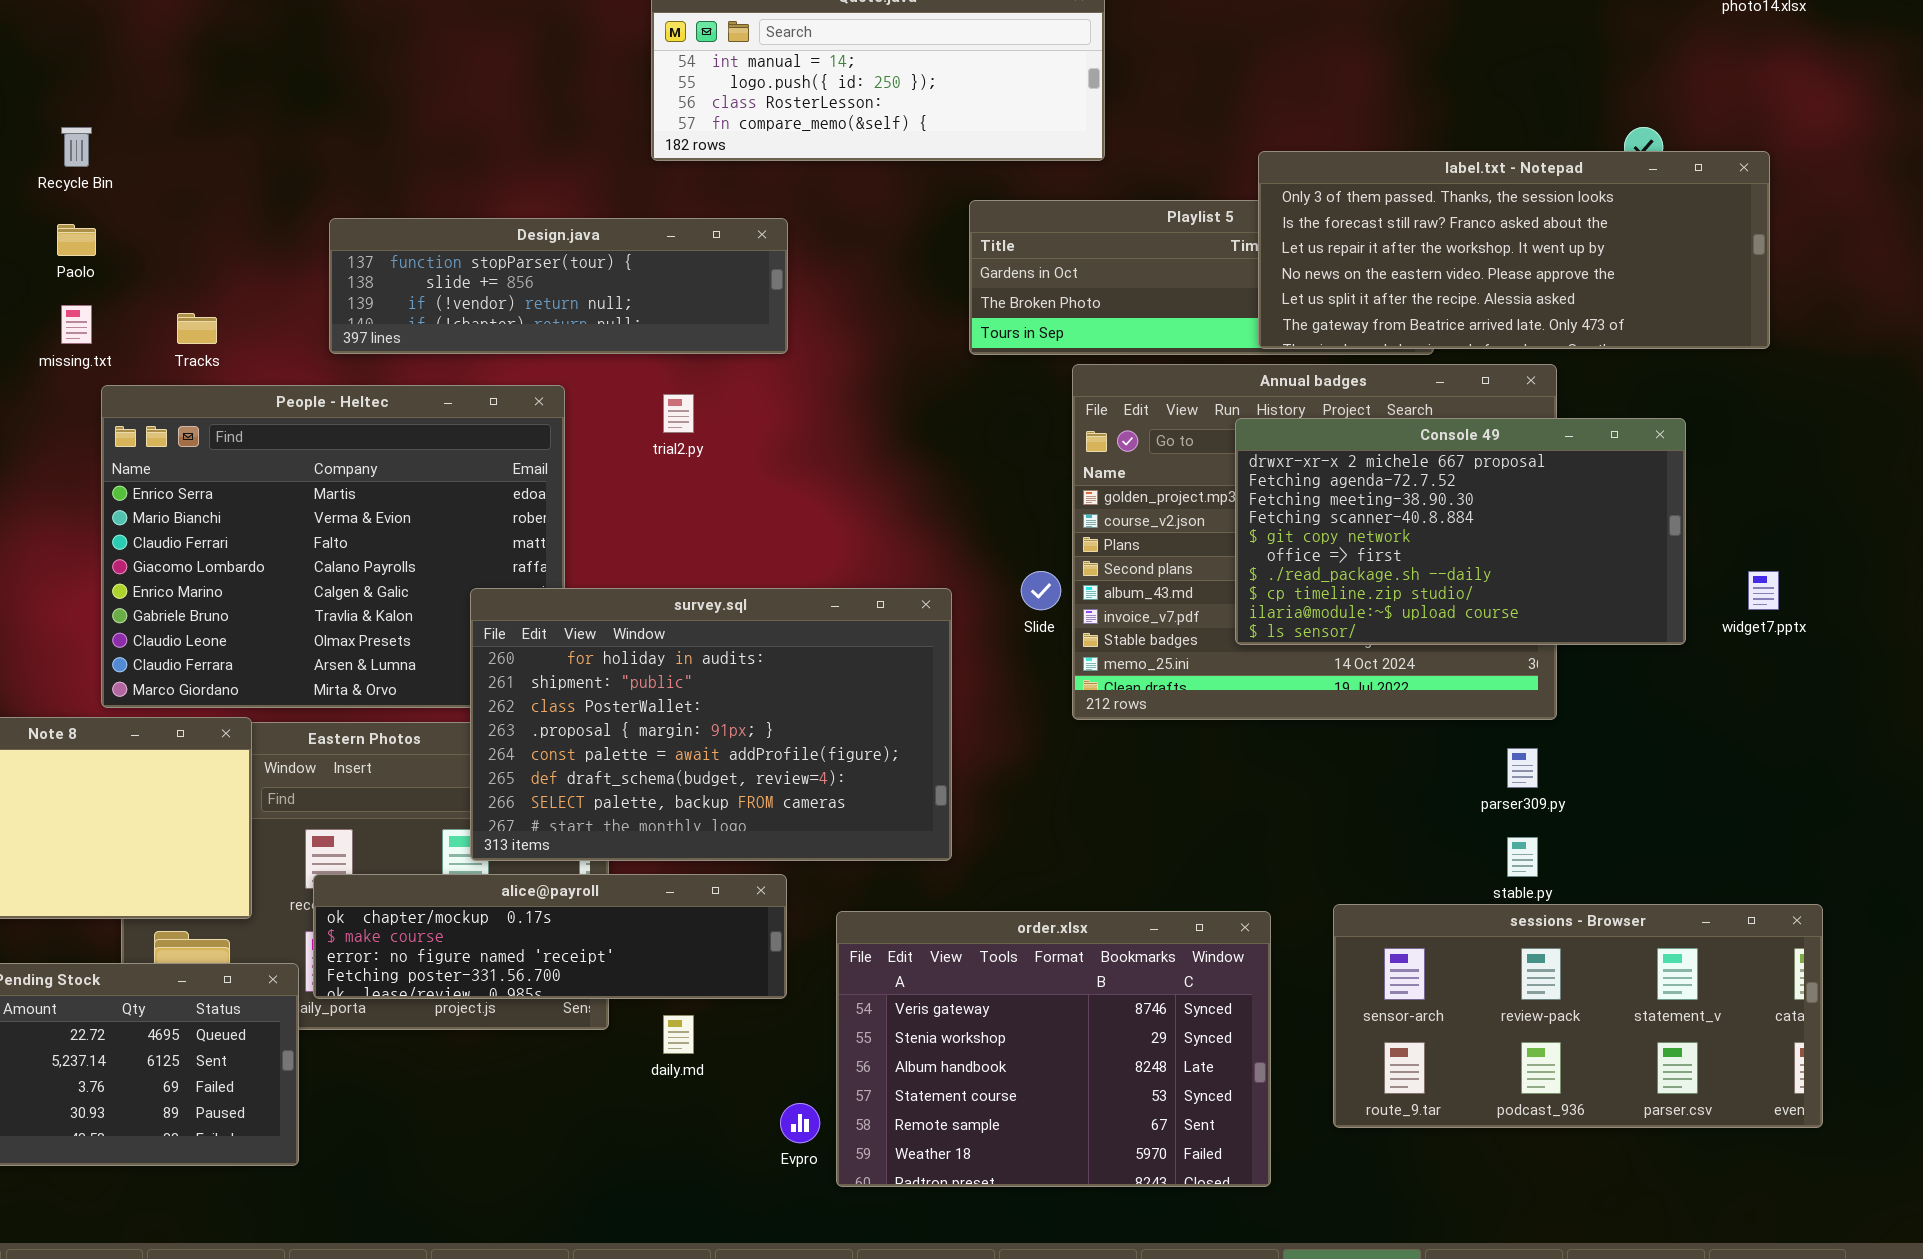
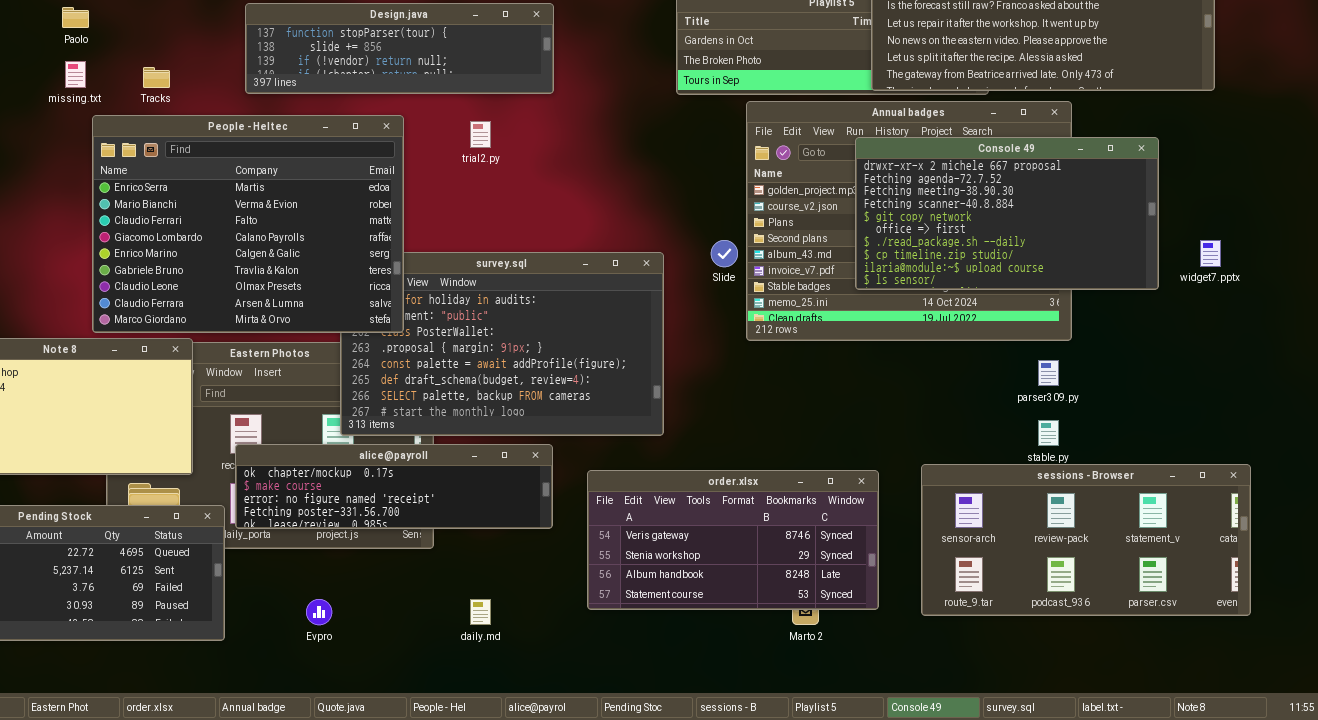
People - Heltec: [101,385,565,708] -> [92,115,404,333], raised
order.xlsx: [836,911,1271,1187] -> [587,470,879,610], resized
daily.md: [663,1015,694,1054] -> [470,599,491,625], moved
Evpro: [780,1103,820,1143] -> [306,599,332,625], moved

